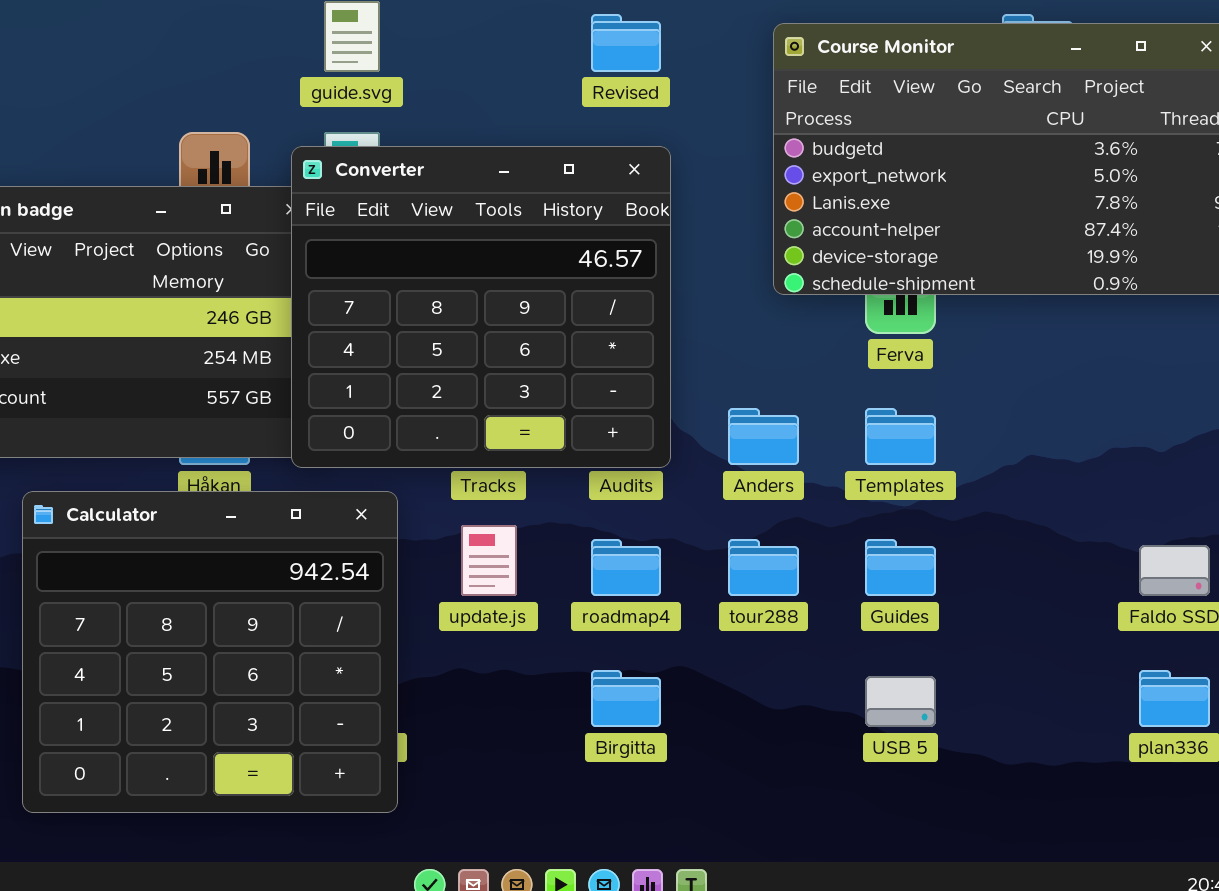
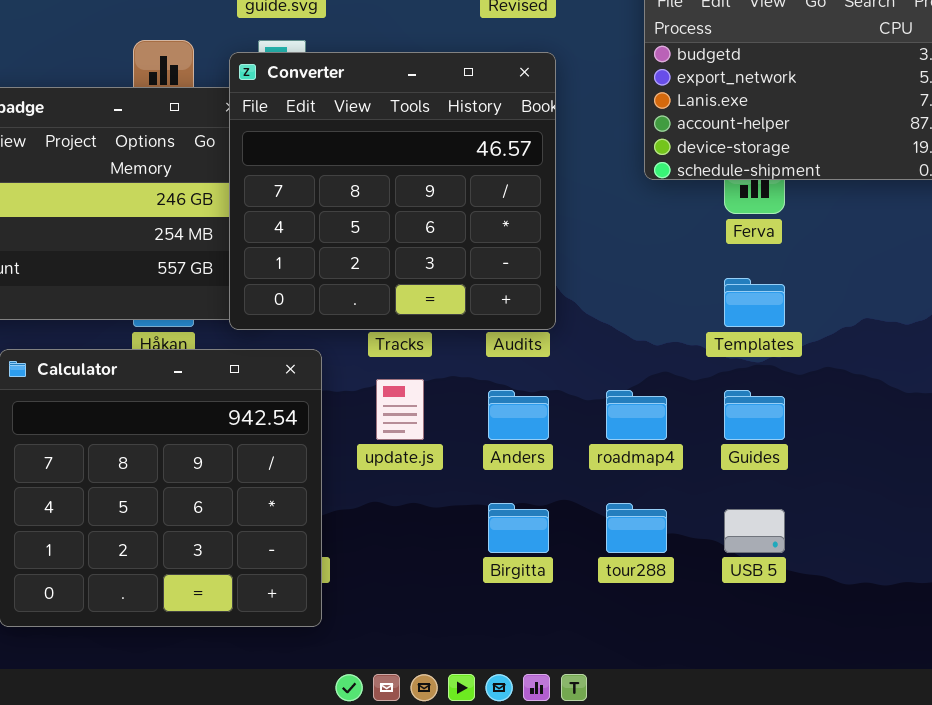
Anders: [728,408,799,465] -> [488,390,549,440], moved
roadmap4: [591,539,661,596] -> [606,390,667,440], moved
tour288: [728,539,799,596] -> [606,503,667,553], moved

